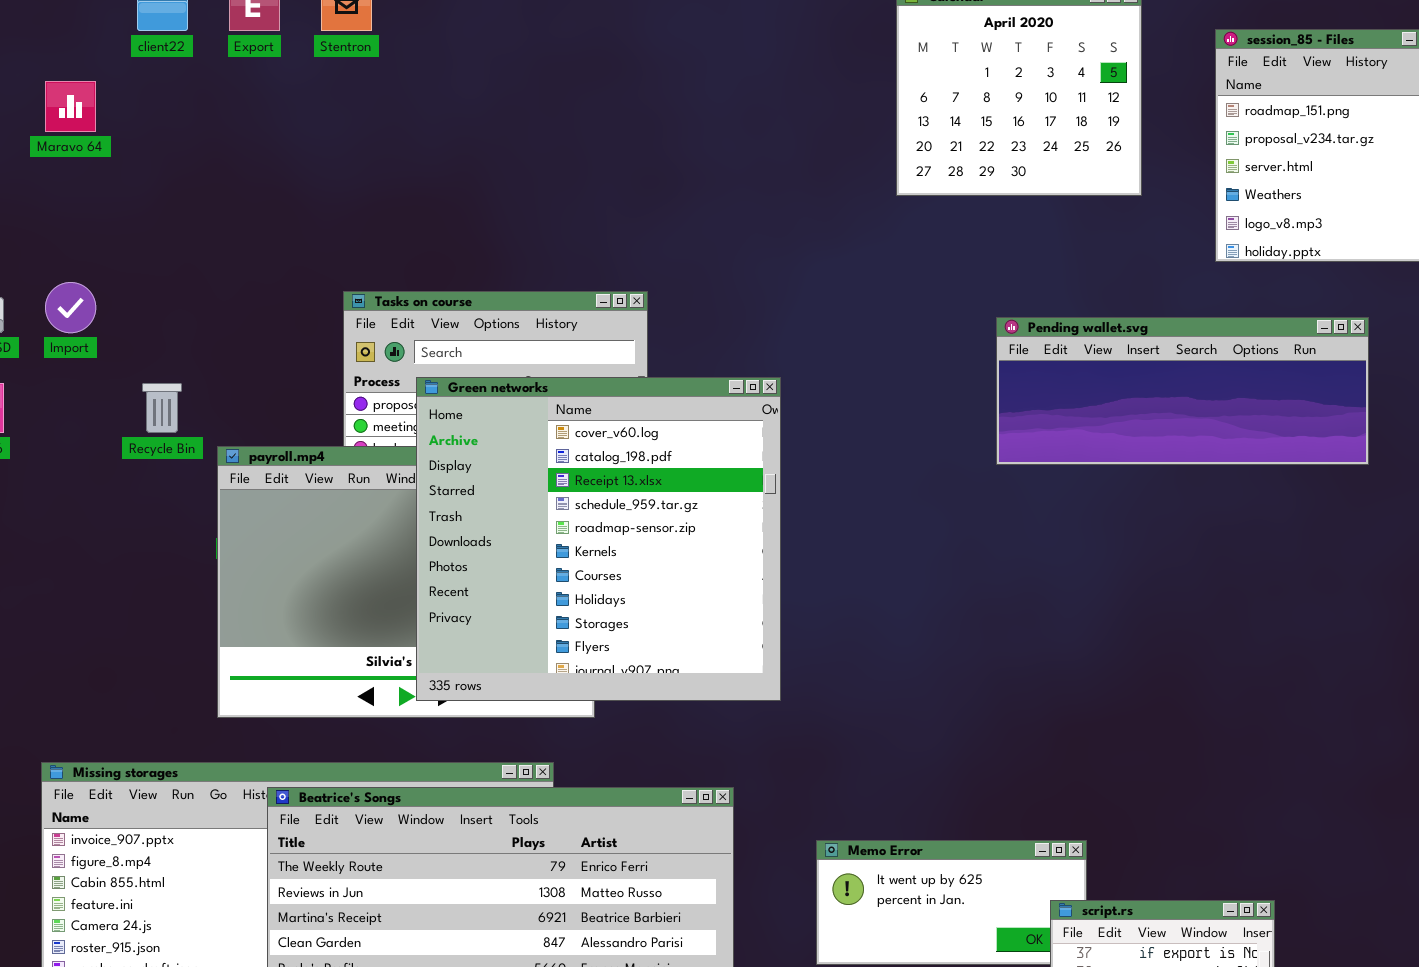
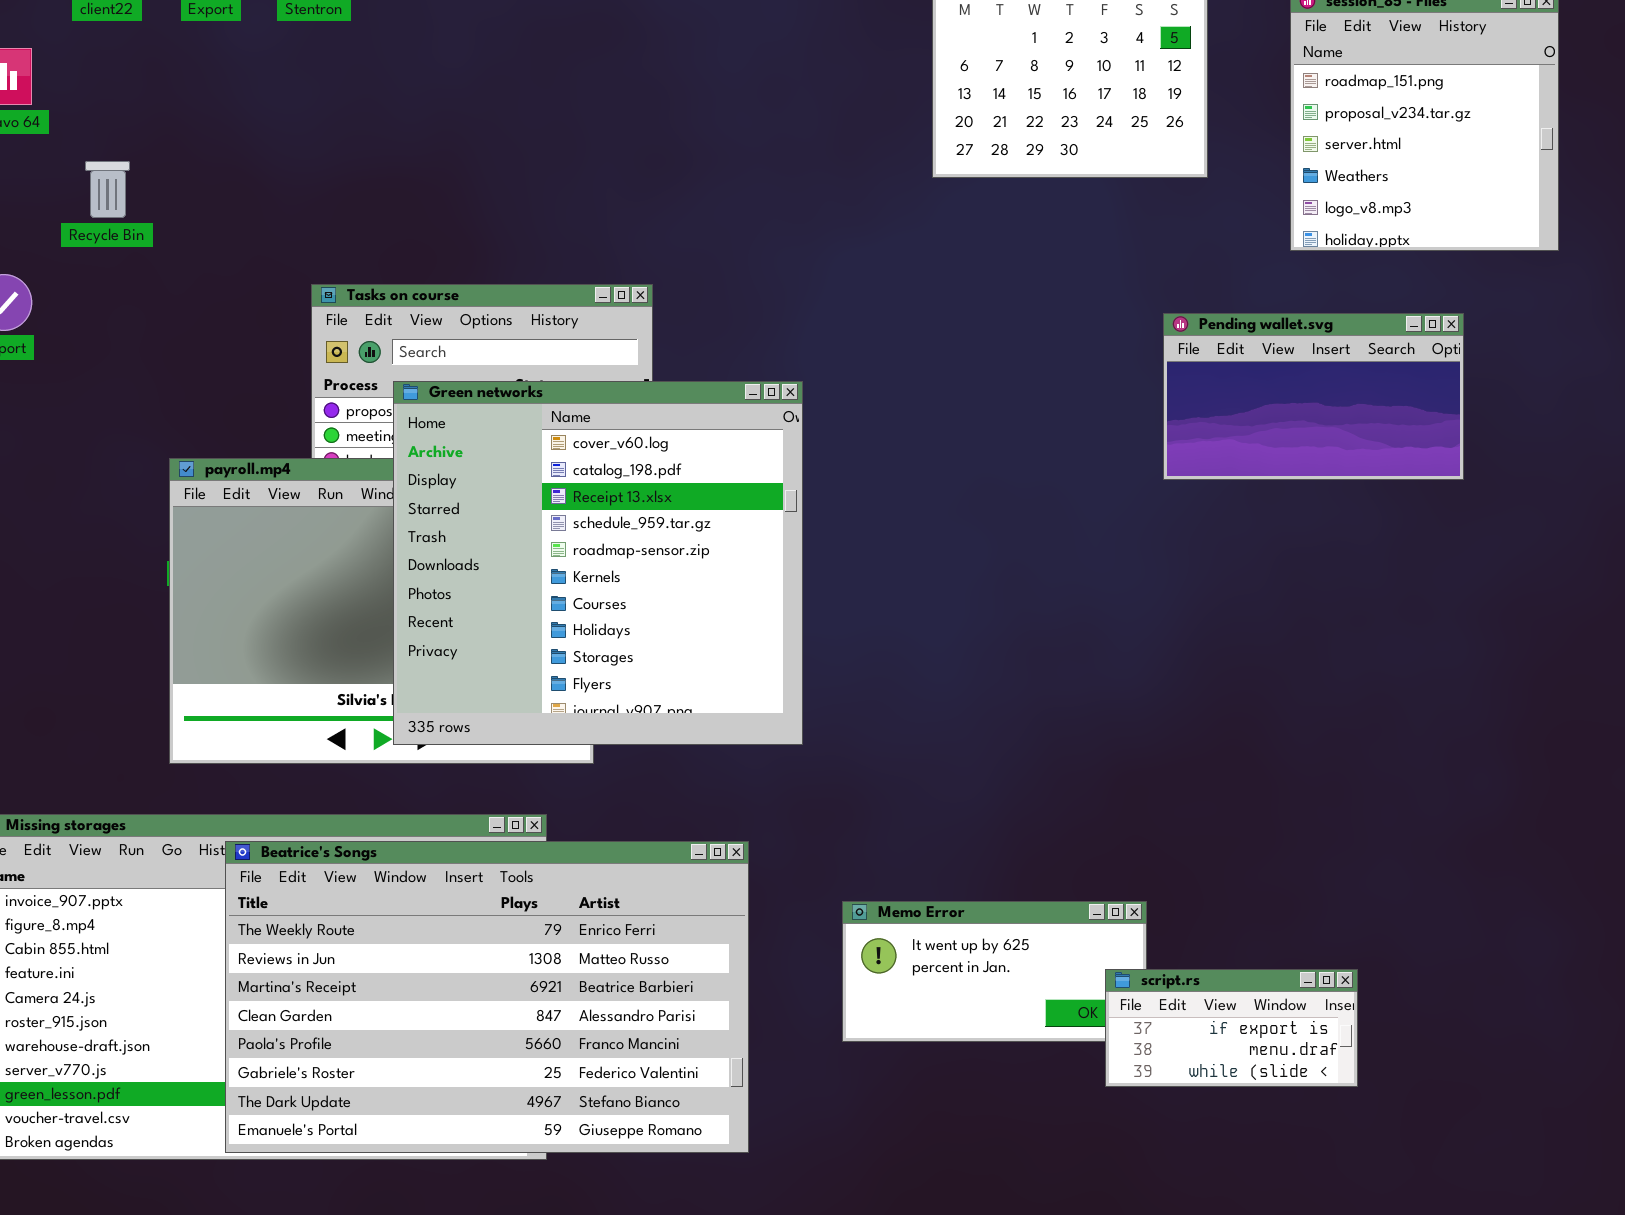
Pending wallet.svg: [996,317,1369,465] -> [1163,313,1464,480], resized
Recycle Bin: [142,383,182,433] -> [85,161,130,218], moved

